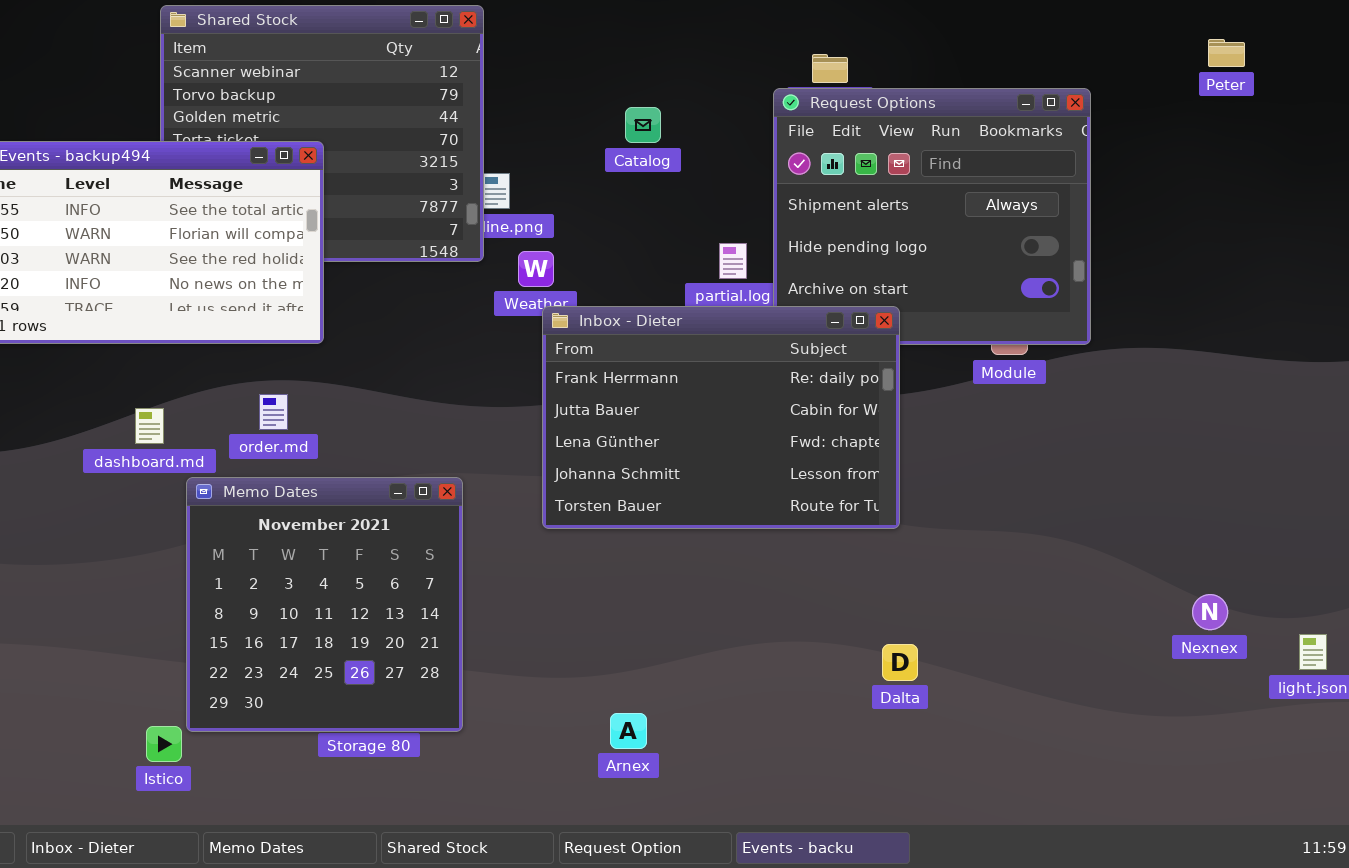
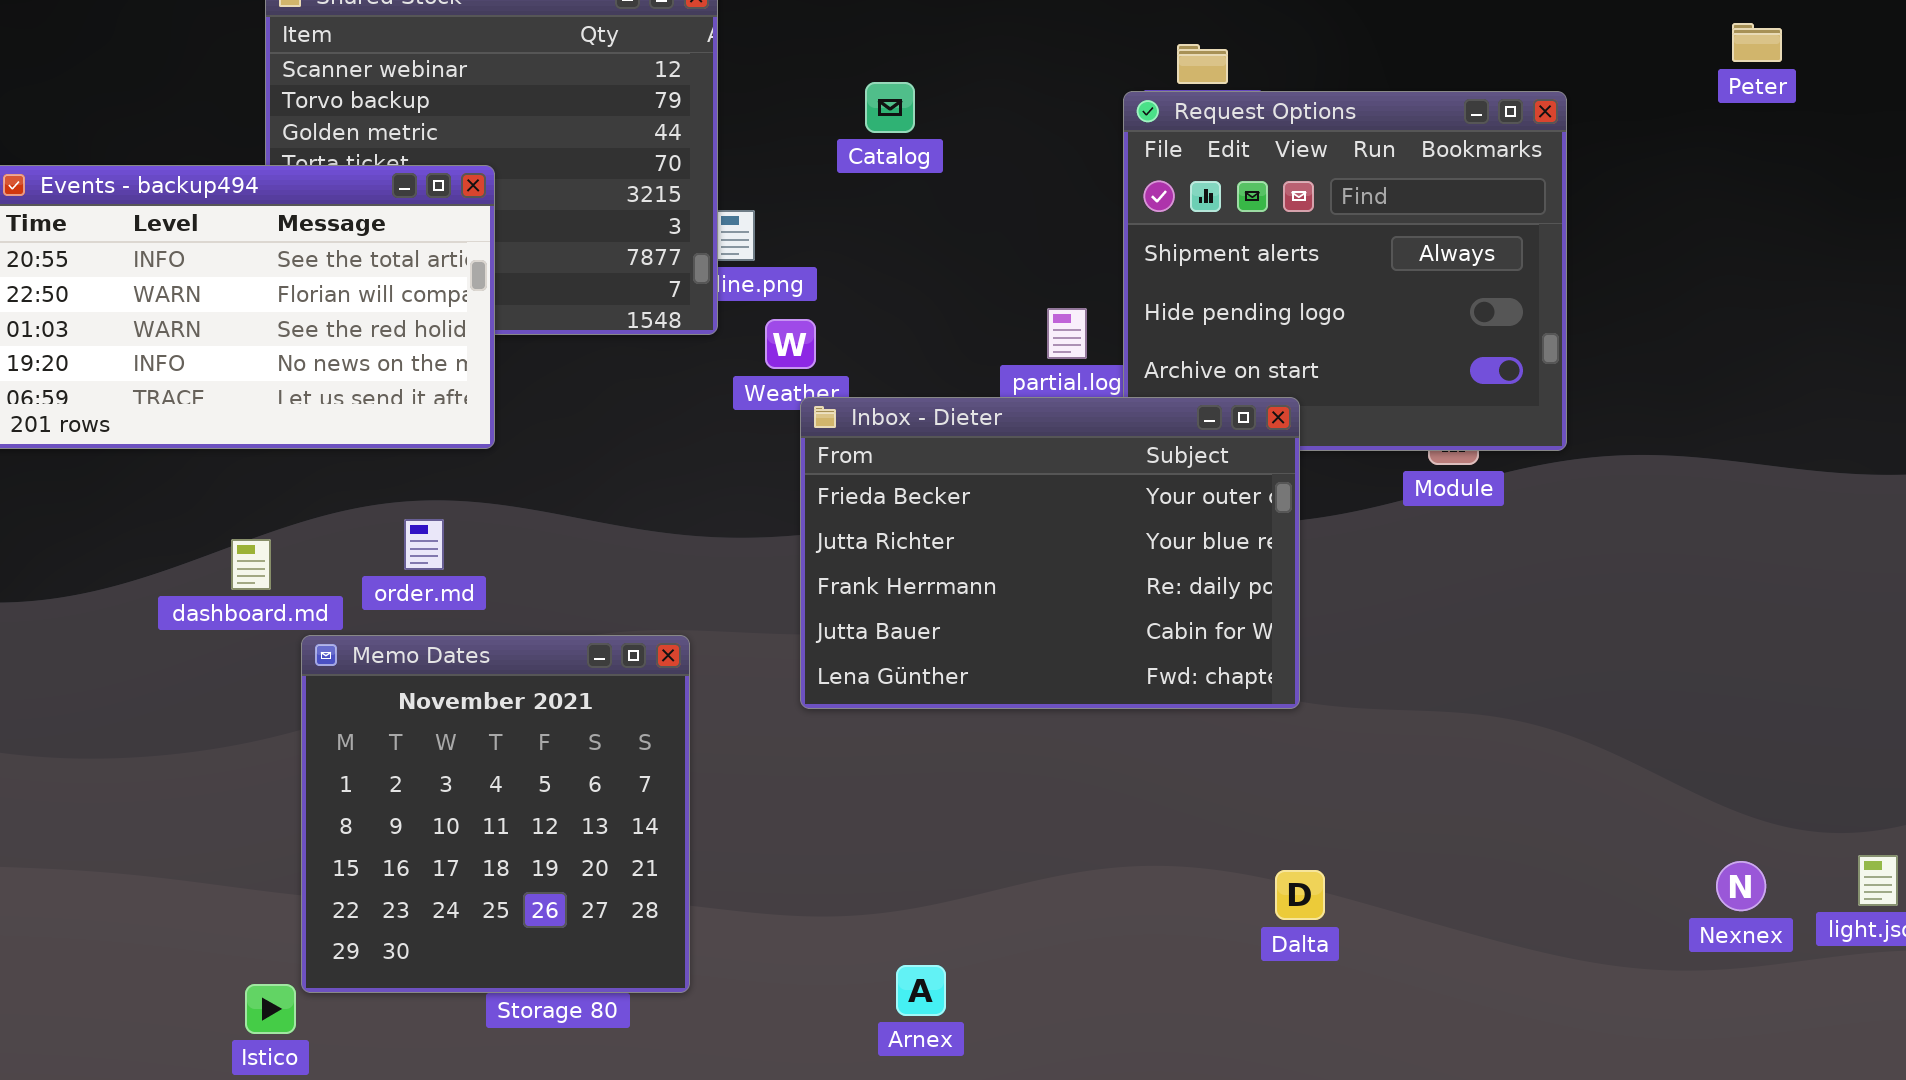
Catalog: [625,107,661,143] -> [865,82,915,133], moved
Inbox - Dieter: [542,306,900,529] -> [800,397,1300,709], scrolled up 2 rows
Nexnex: [1192,594,1228,630] -> [1716,861,1766,911], moved

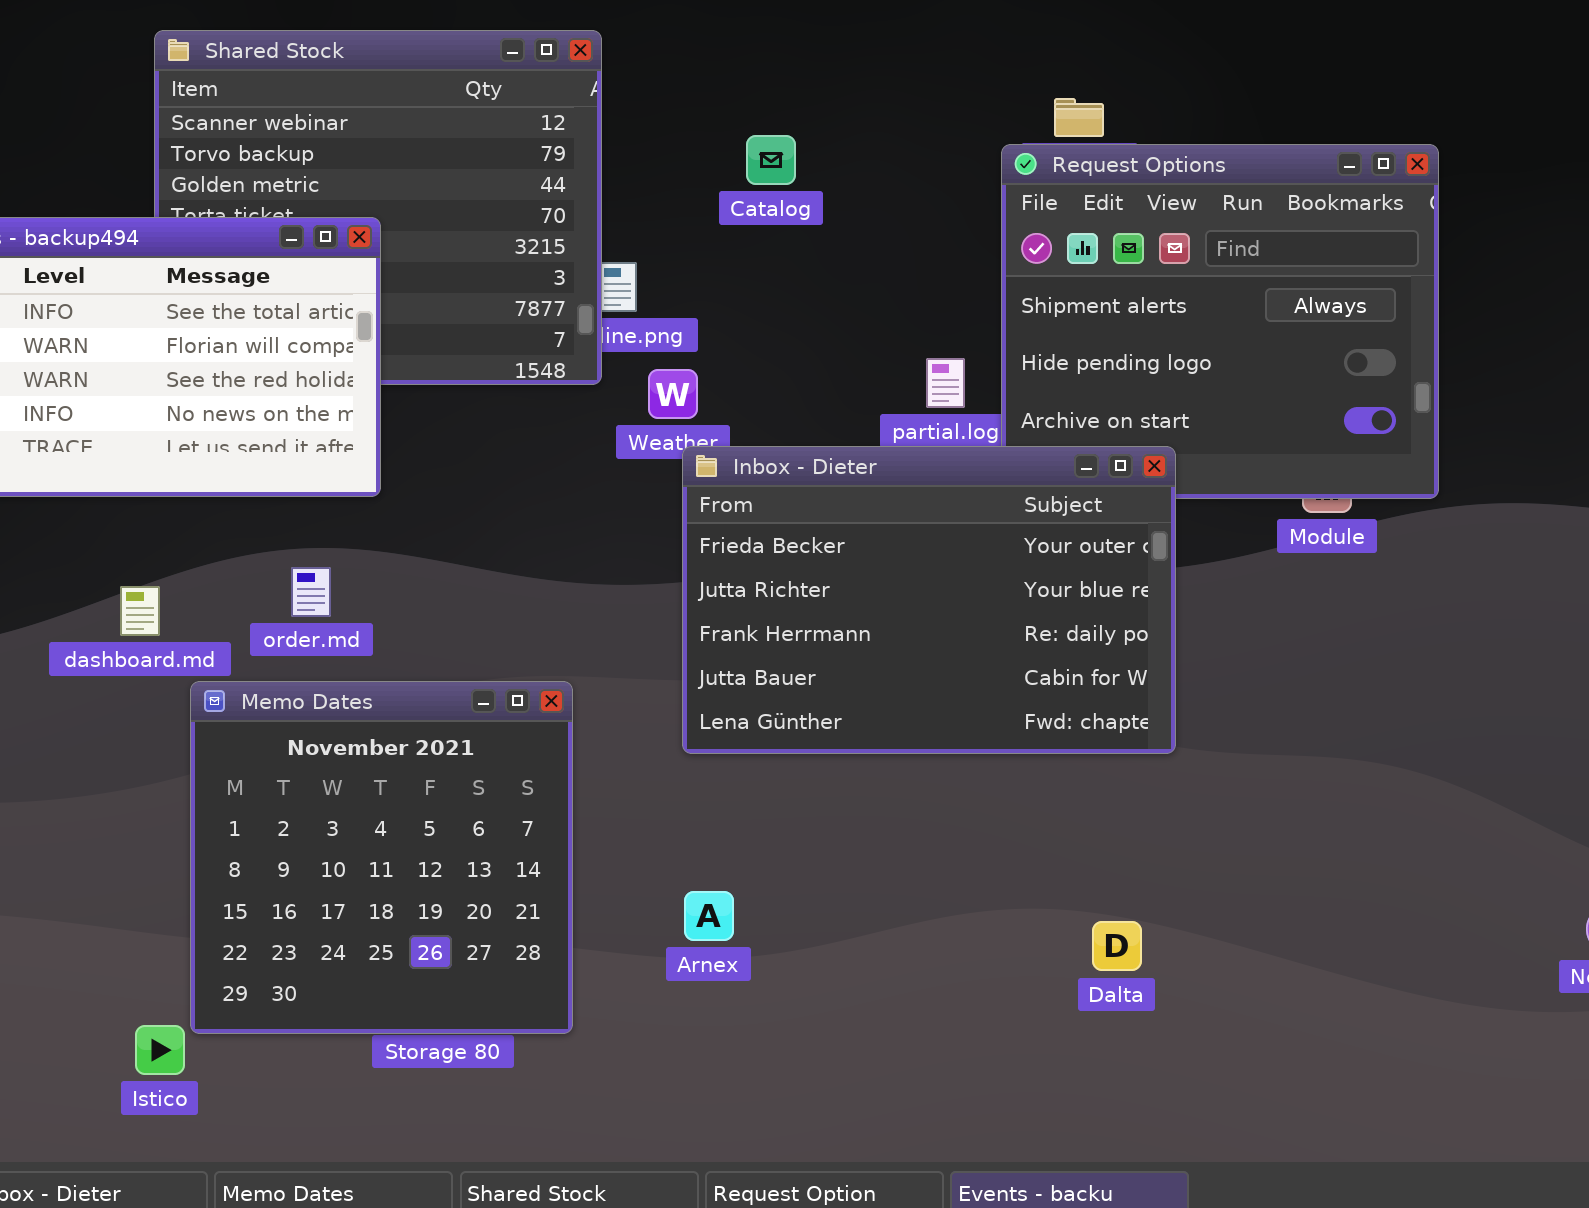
Dalta: [1275,870,1325,920] -> [1092,921,1142,971], moved
Arnex: [896,965,946,1016] -> [684,891,734,941], moved

